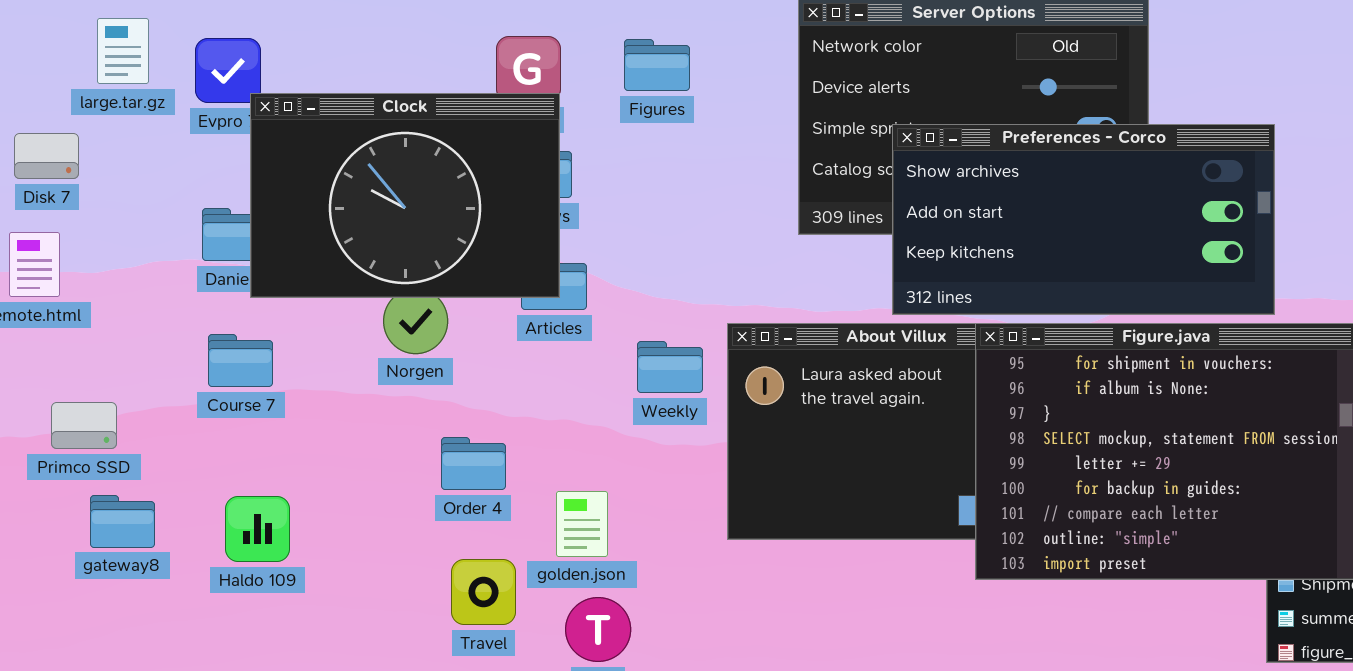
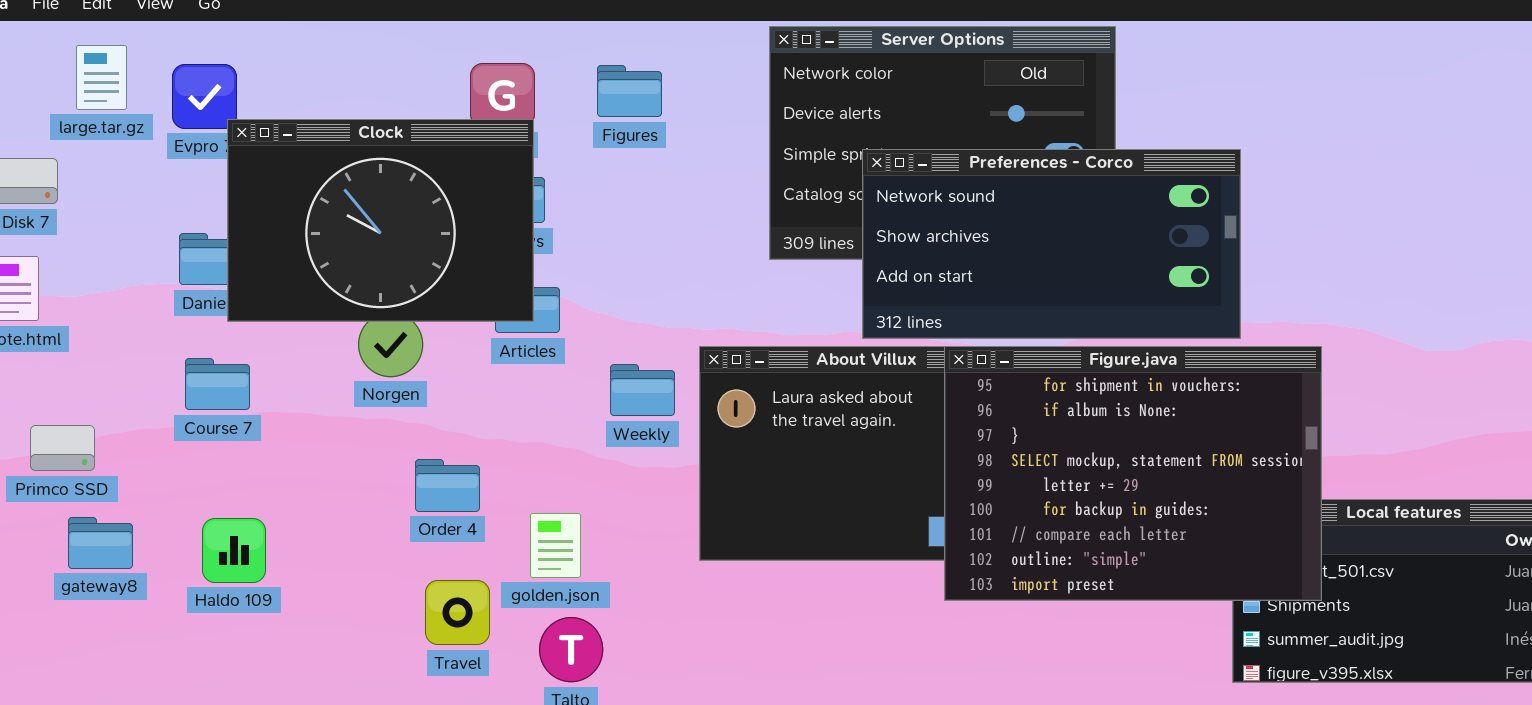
Preferences - Corco: [892,124,1275,315] -> [862,149,1241,339], scrolled up 1 row

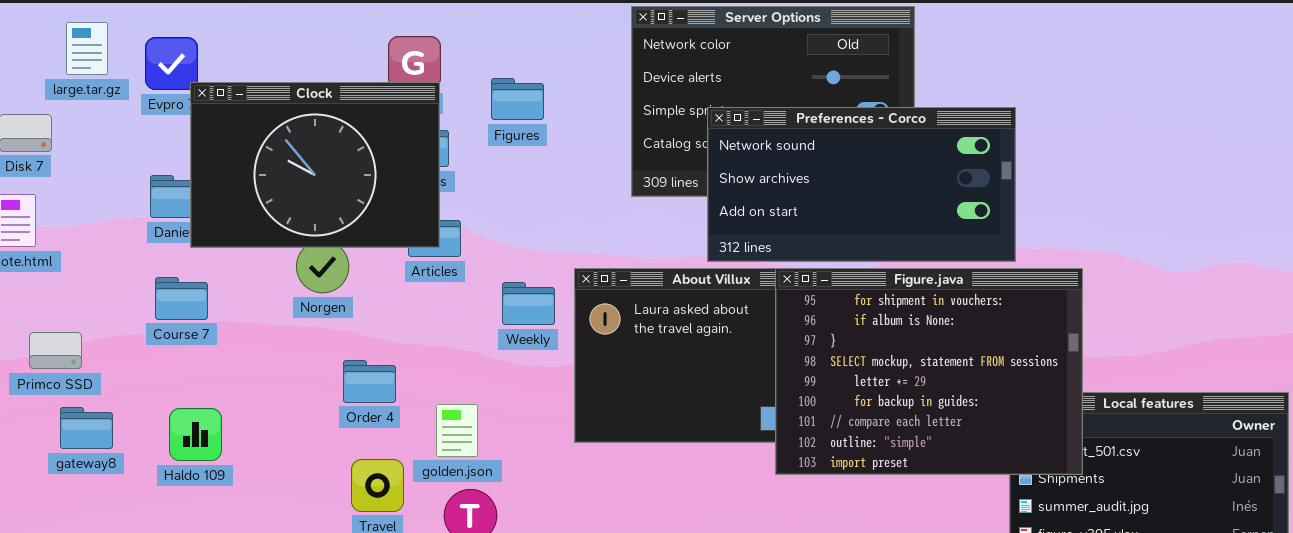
Figures: [597,65,662,117] -> [491,78,544,120], moved

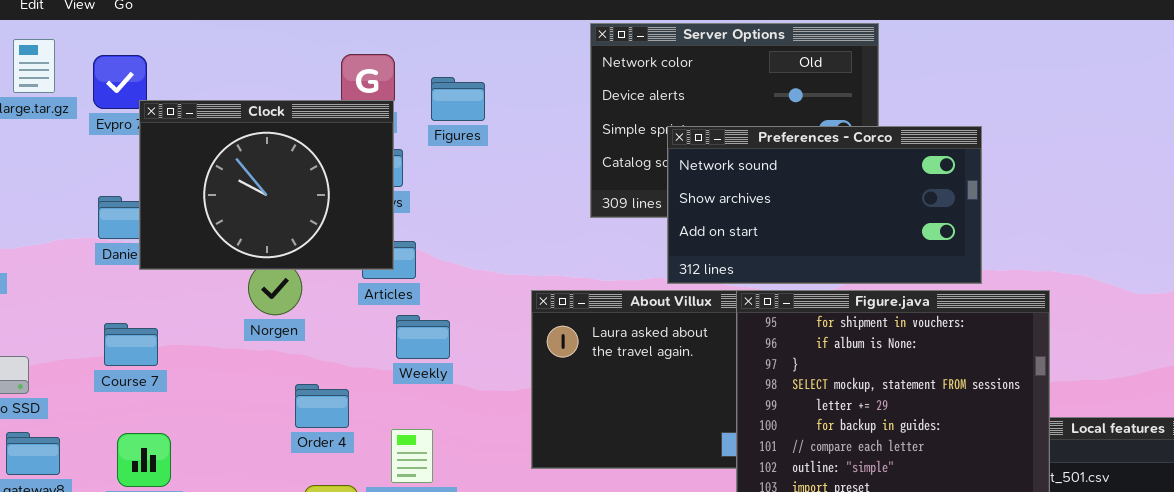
Figures: [491,78,544,120] -> [431,77,485,121], moved
Course 7: [155,277,208,320] -> [104,323,158,366], moved
Weekly: [502,282,555,325] -> [396,315,450,359], moved

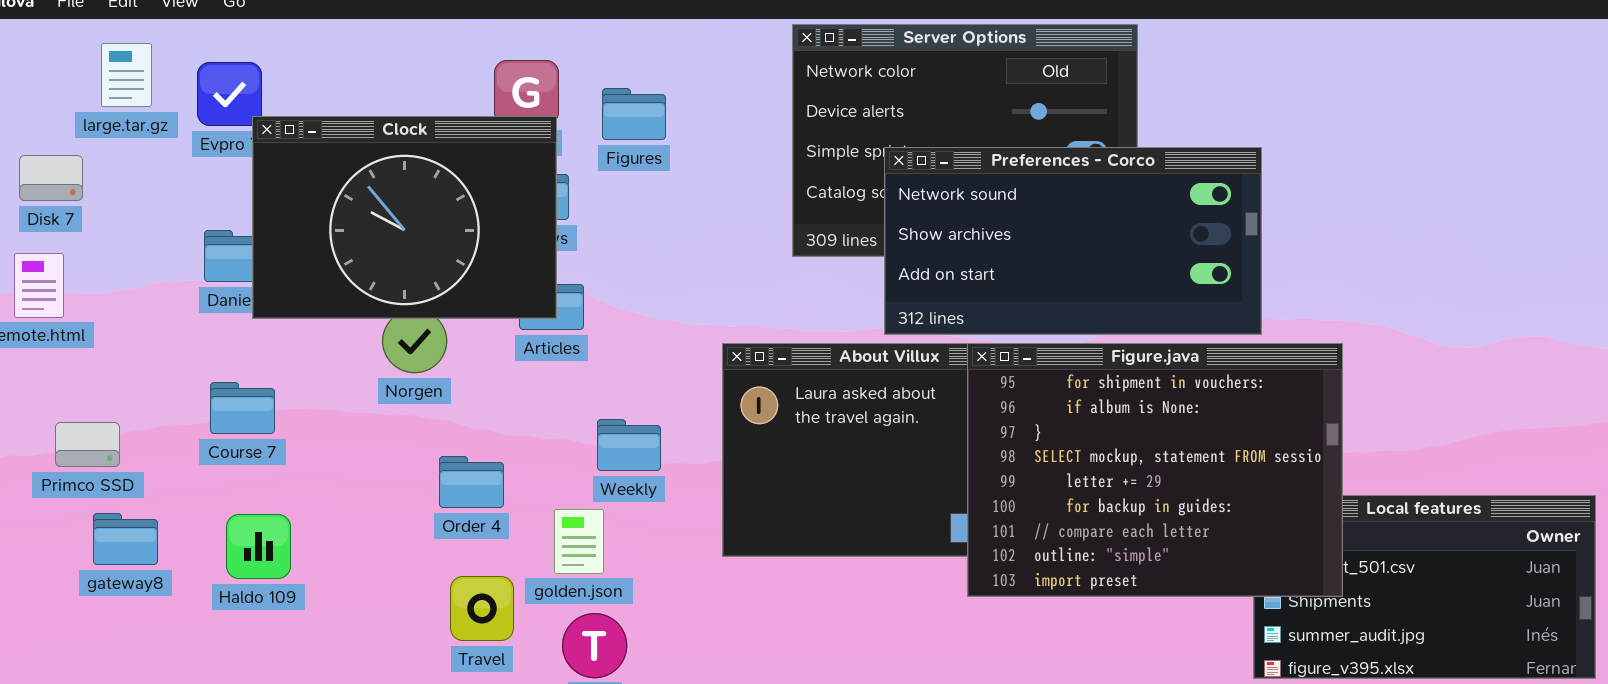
Weekly: [396,315,450,359] -> [597,419,661,471], moved

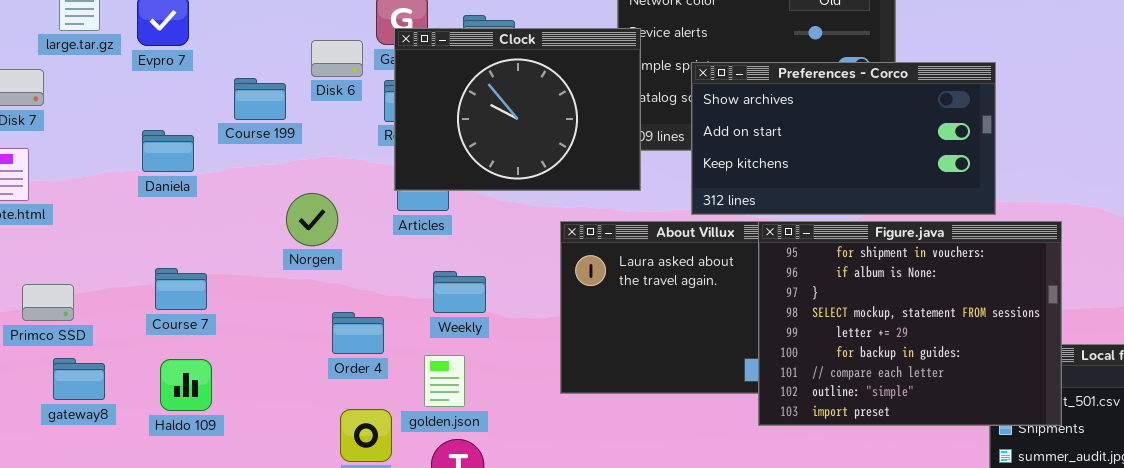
Clock: [252,116,557,319] -> [394,28,641,191], moved
Preferences - Corco: [884,147,1262,335] -> [691,62,996,215], scrolled down 1 row
Course 7: [210,382,275,434] -> [155,268,207,310], moved
Weekly: [597,419,661,471] -> [433,271,486,313], moved

